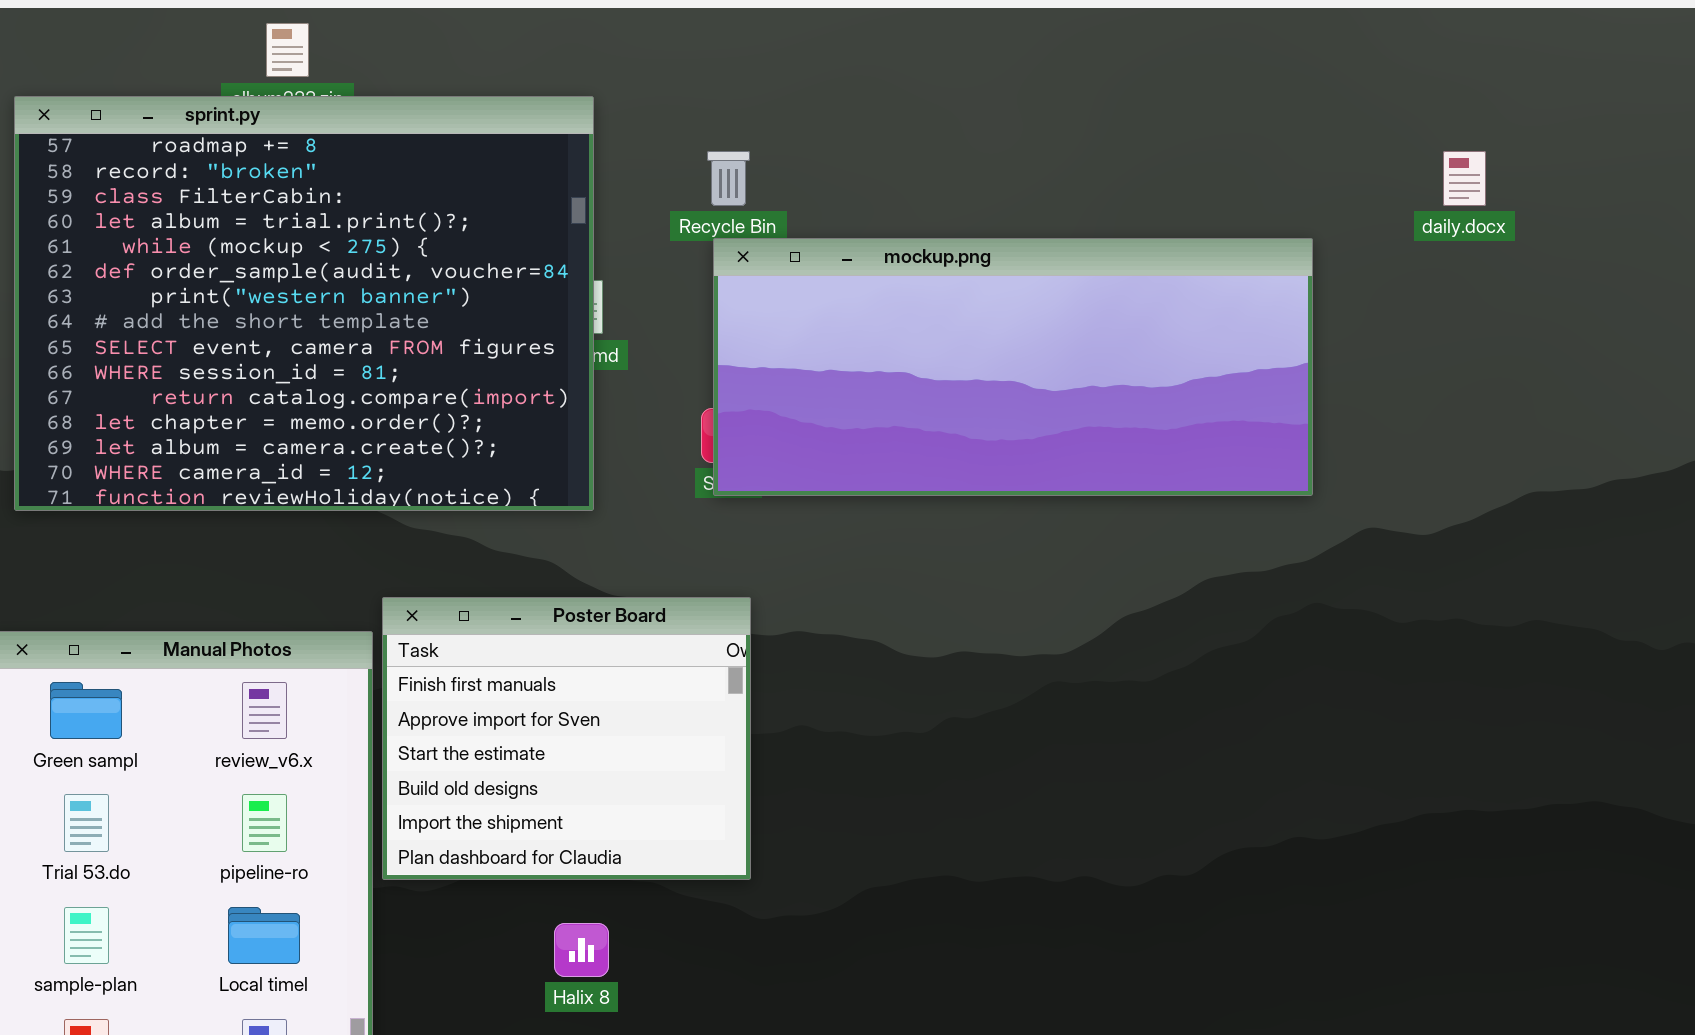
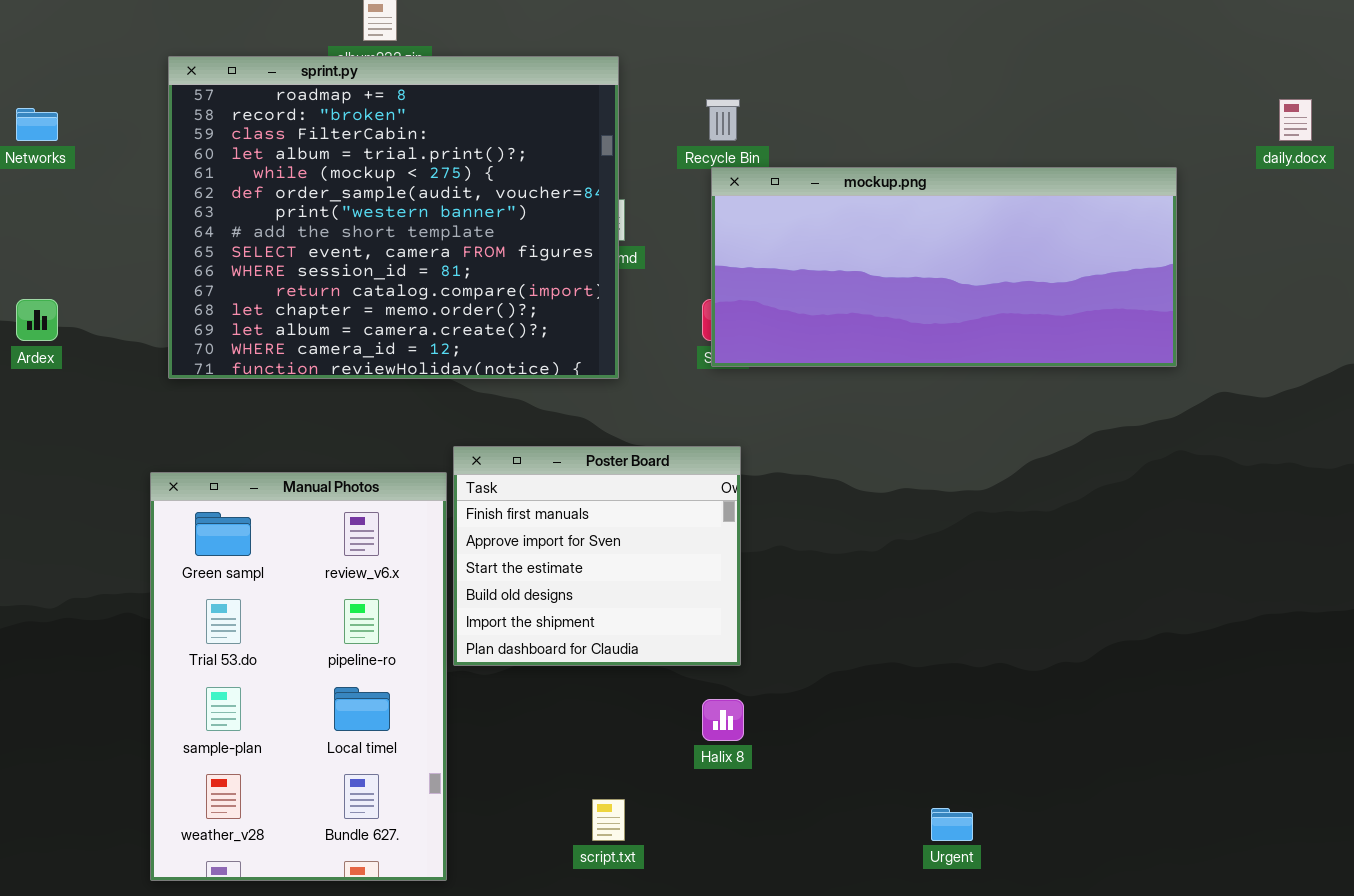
Halix 8: [554,923,609,977] -> [702,699,744,741], moved

